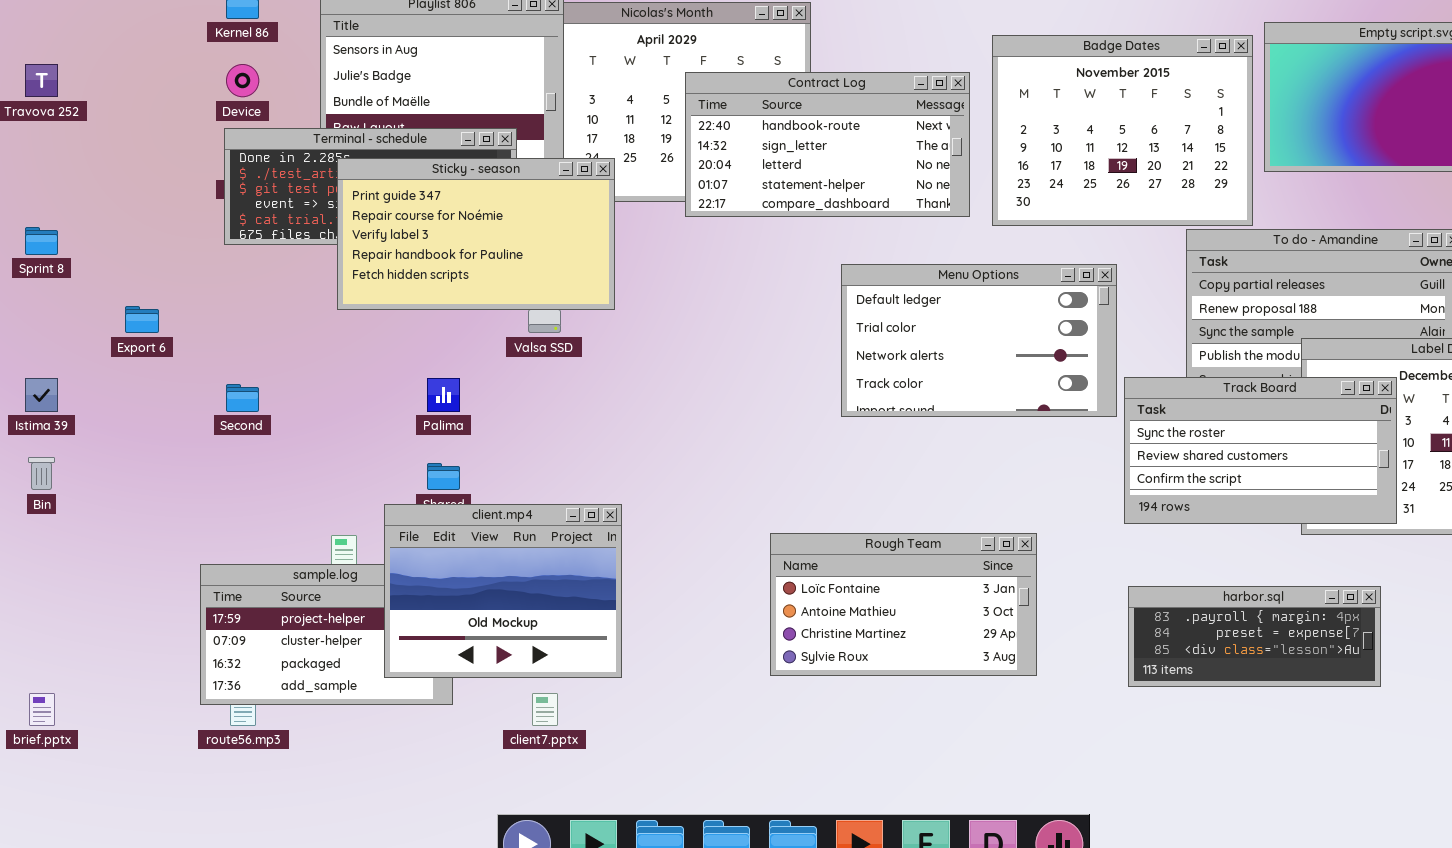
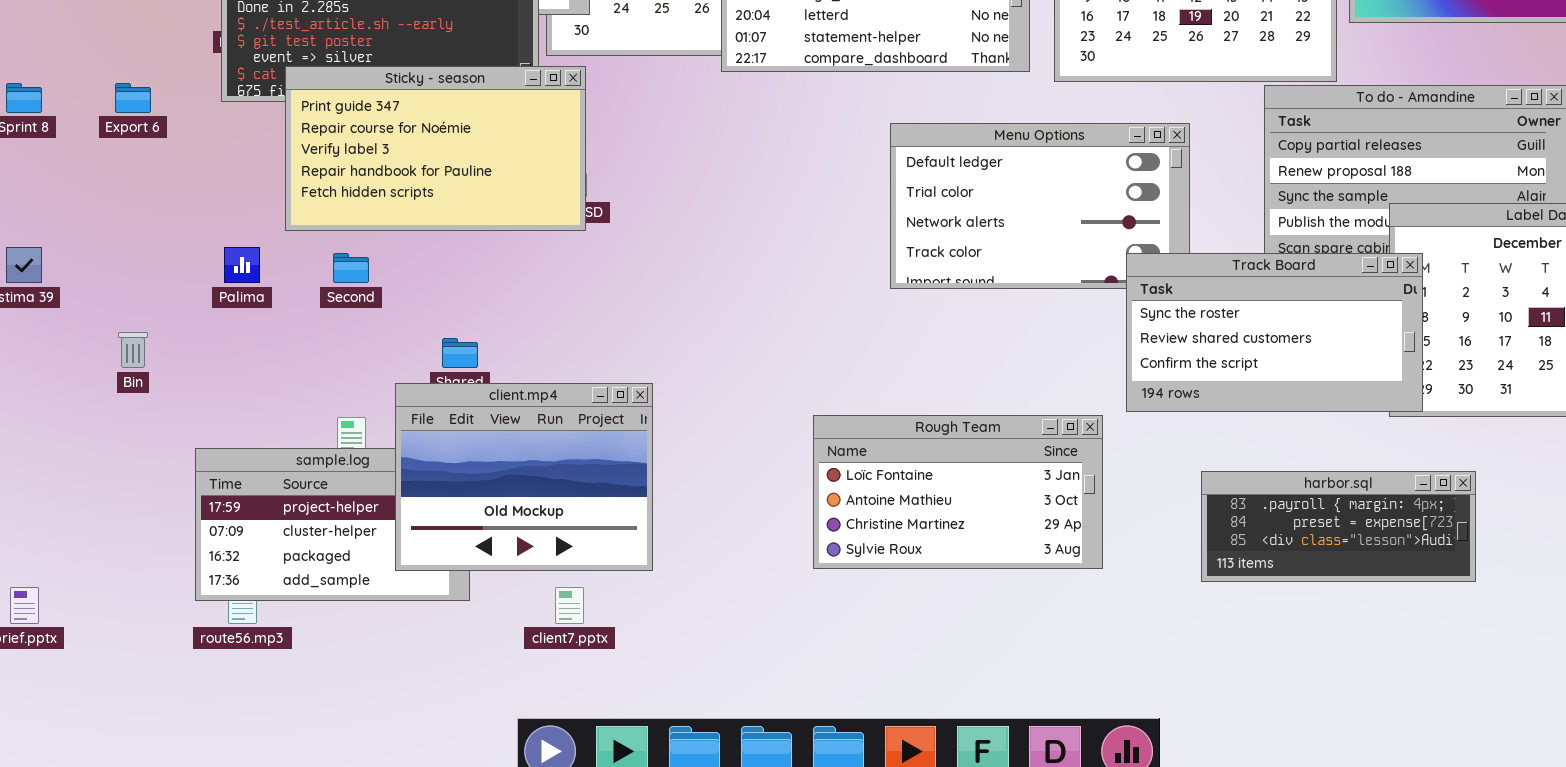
Sticky - season: [337,158,615,310] -> [285,66,586,231], moved
Export 6: [125,306,159,333] -> [115,83,151,113], moved
Track Board: [1124,377,1397,524] -> [1126,253,1423,412], moved
Palima: [427,378,460,412] -> [224,247,260,283], moved
Second: [226,384,259,412] -> [333,253,369,283], moved
Bin: [28,457,55,490] -> [118,332,148,368], moved

